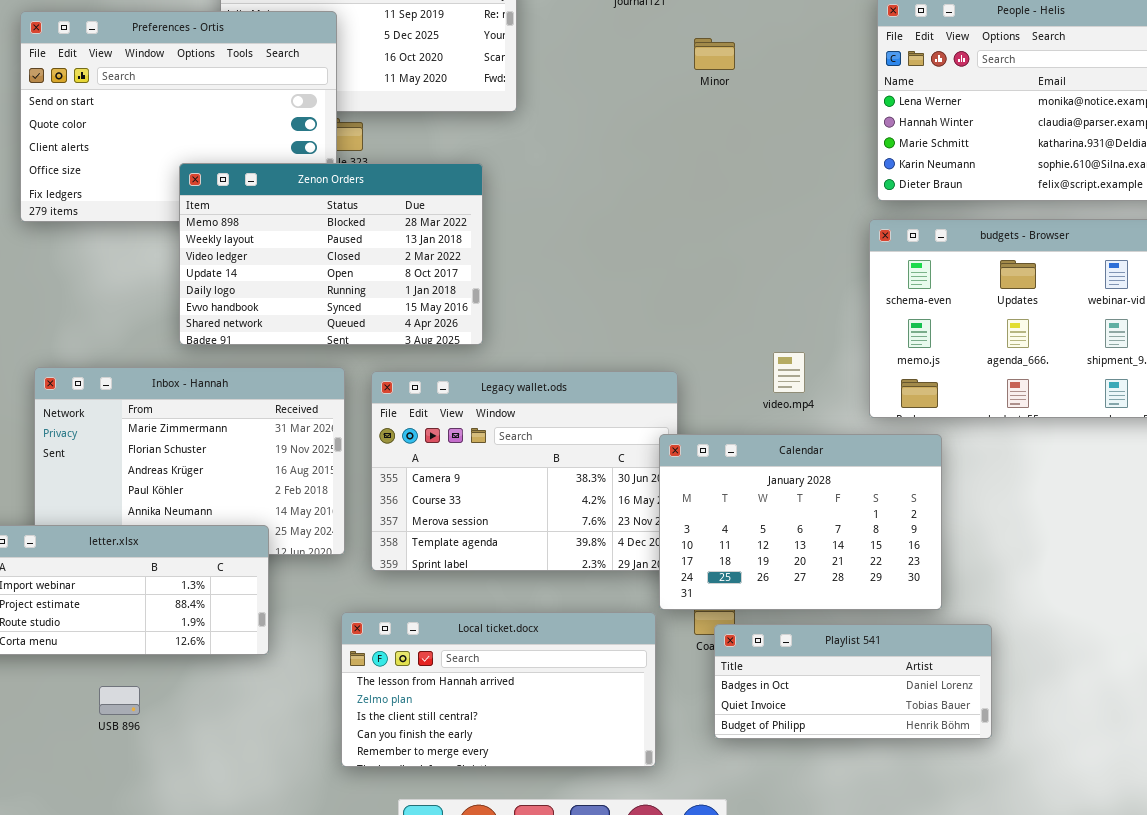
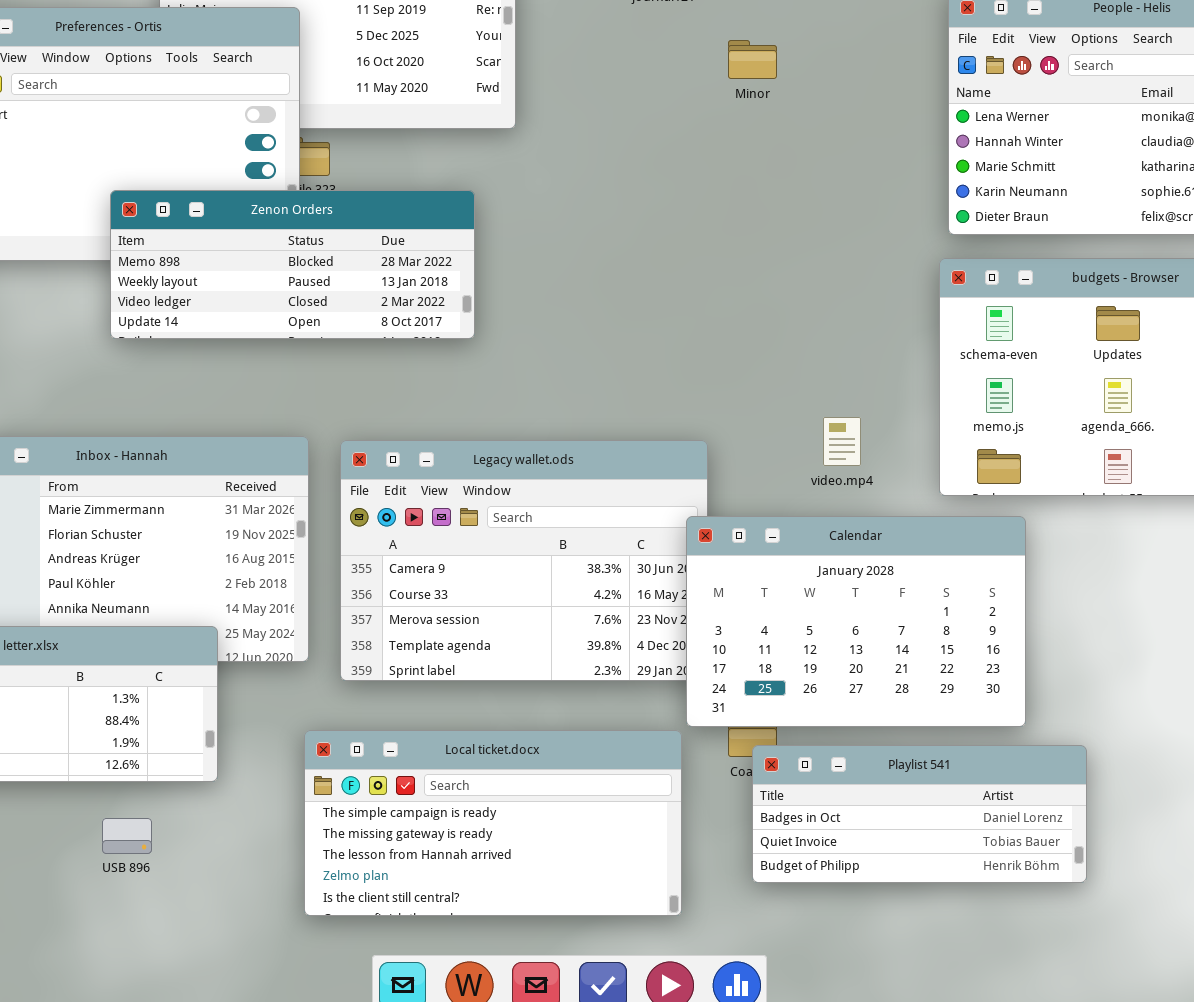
Zenon Orders: [179,163,483,345] -> [110,190,475,339], resized
Local ticket.docx: [341,612,656,767] -> [304,730,682,916], scrolled up 2 rows
USB 896: [99,686,140,715] -> [102,818,152,854], moved

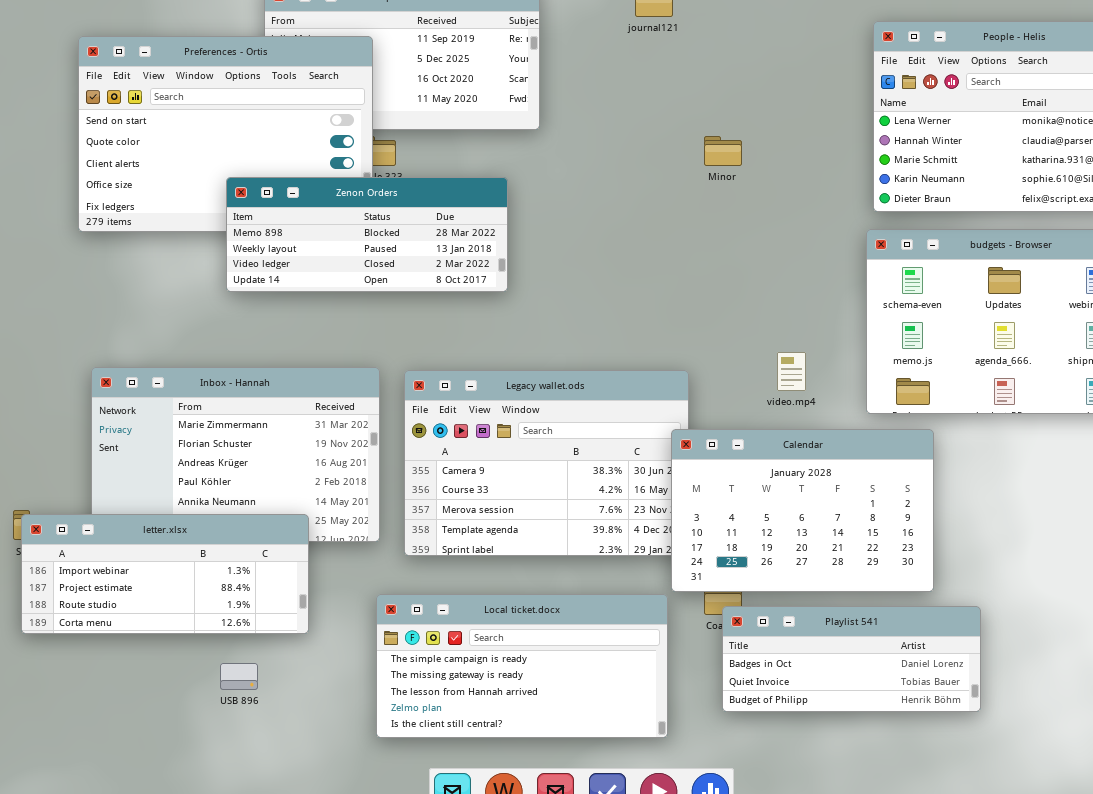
Minor: [728,40,777,79] -> [704,136,742,166], moved

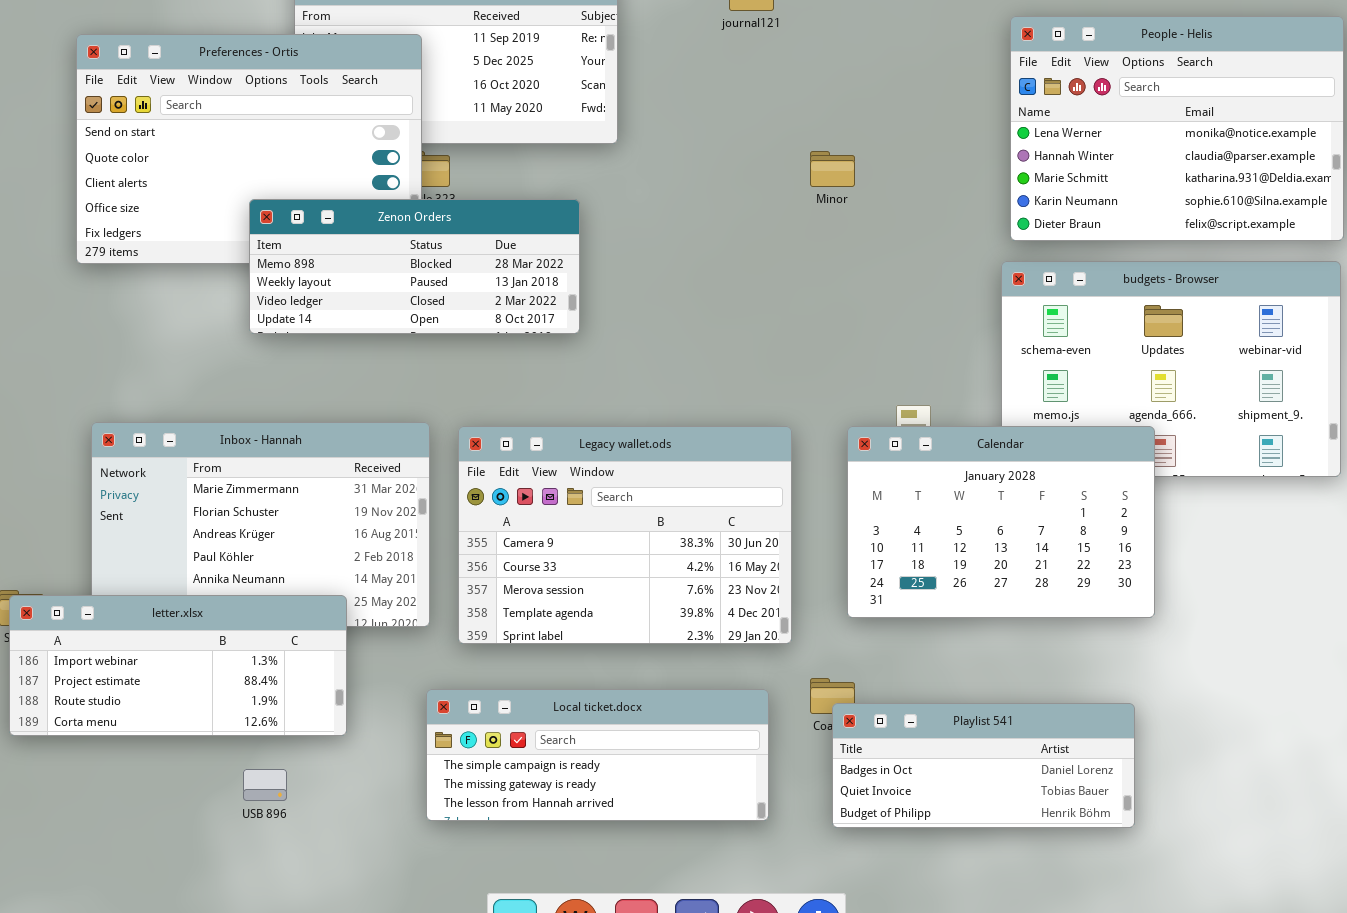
Calendar: [671,429,934,592] -> [847,426,1155,618], moved
Local ticket.docx: [376,594,668,738] -> [426,689,769,821], resized

